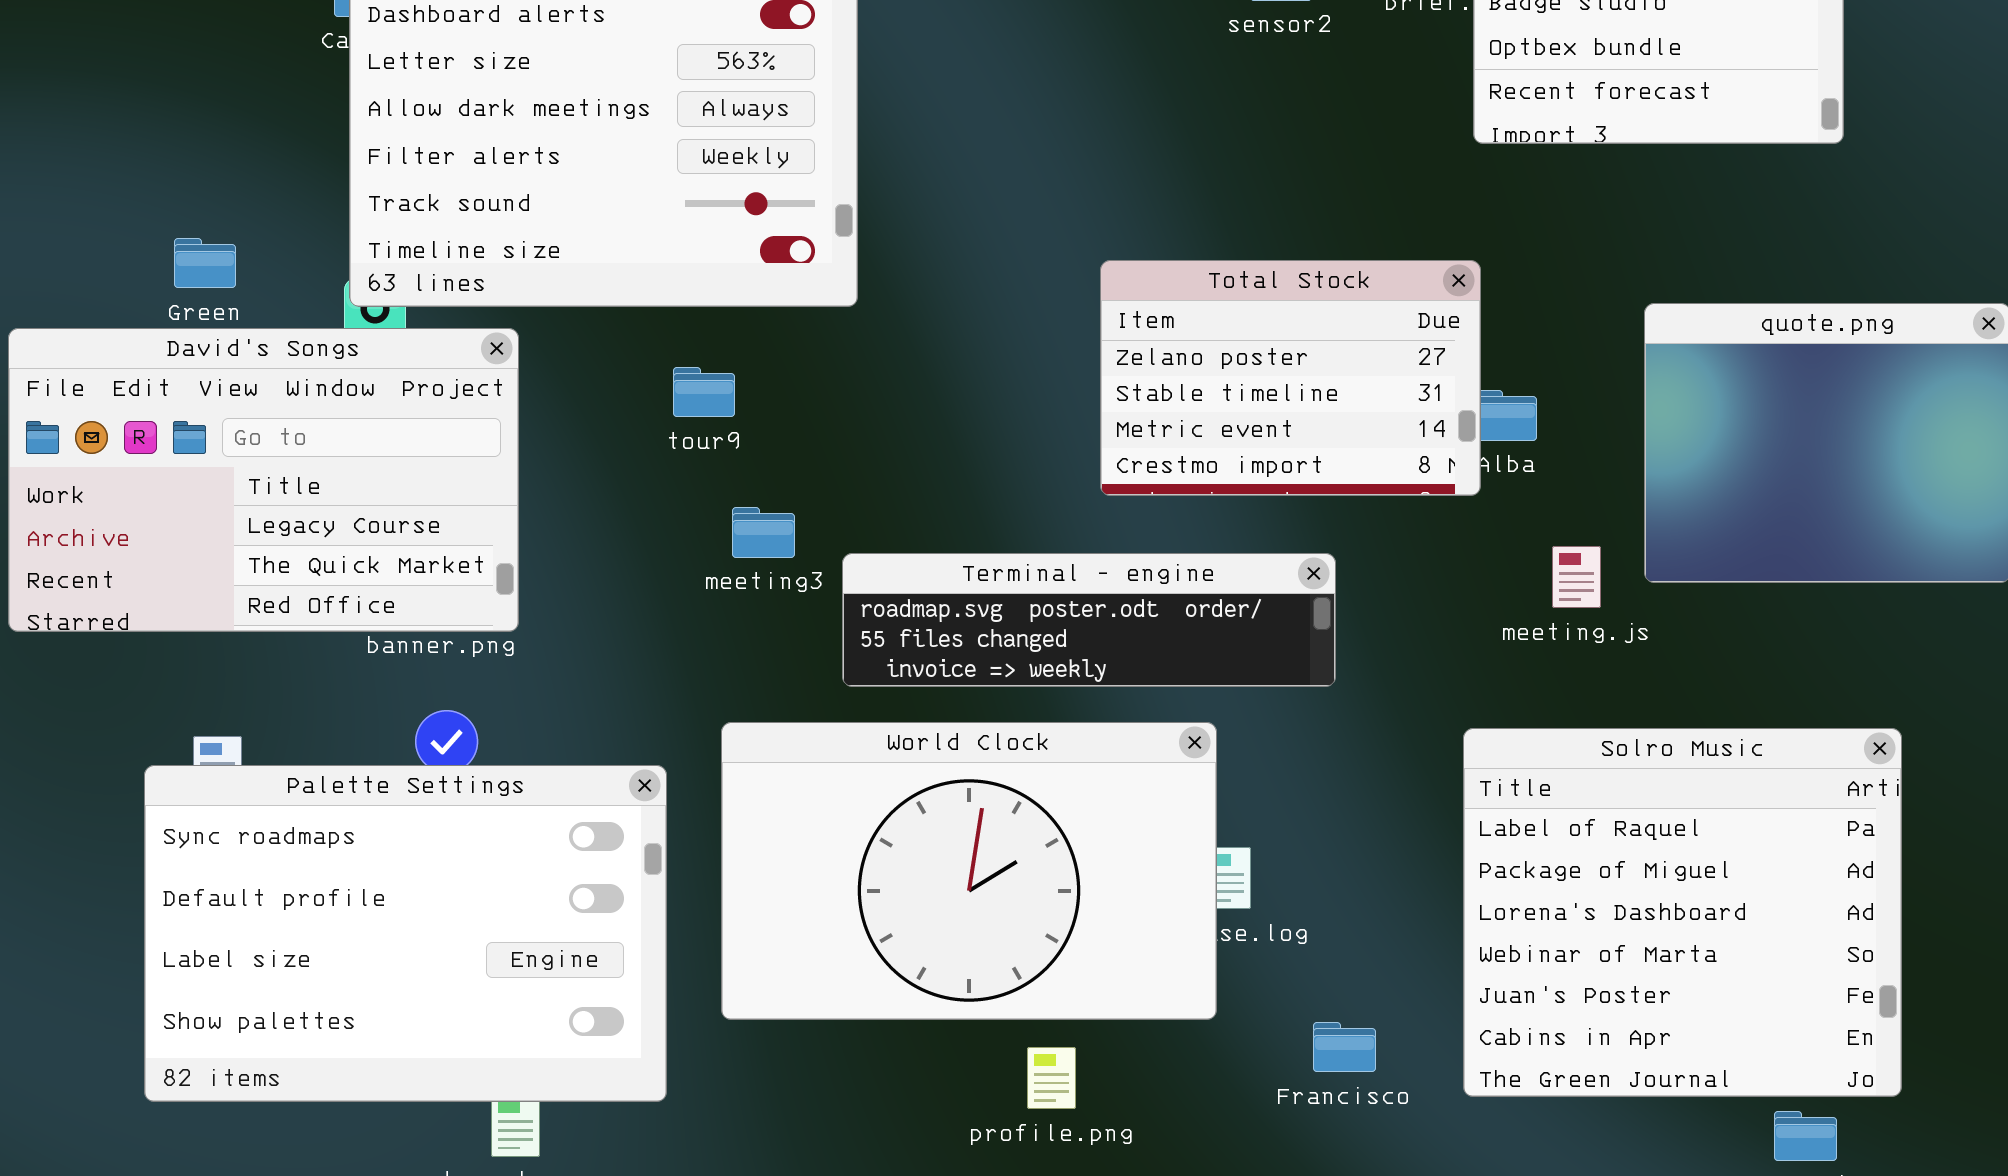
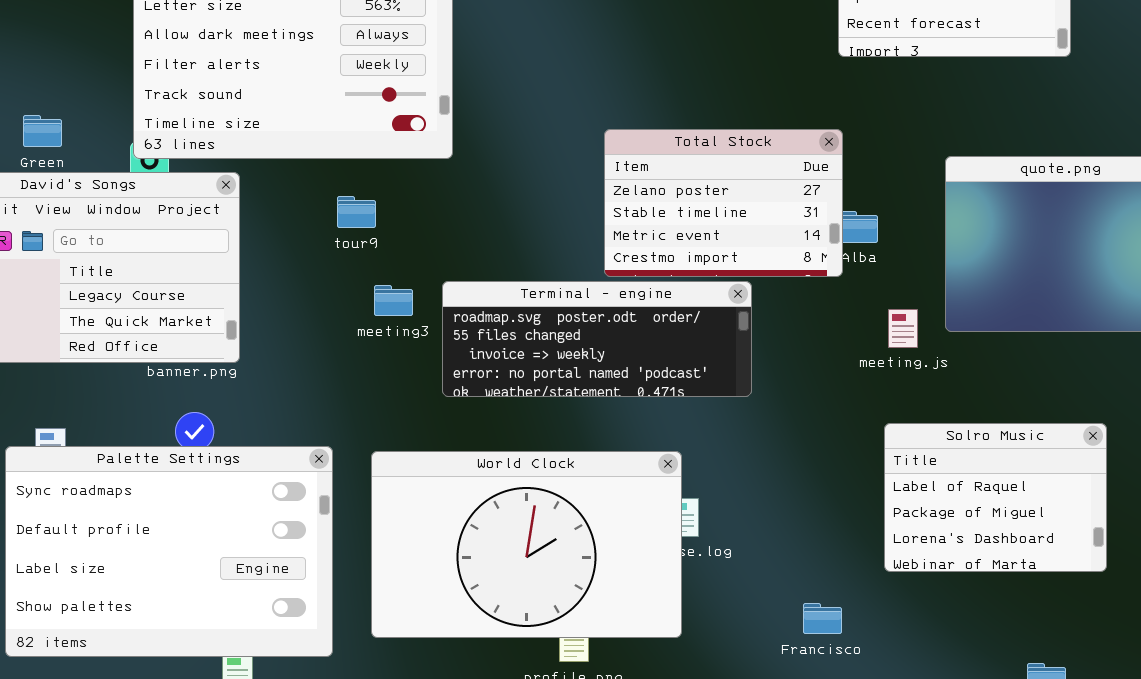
Terminal - engine: [842,553,1336,687] -> [442,281,752,397], resized
World Clock: [721,722,1217,1020] -> [371,451,682,638], moved
Solro Music: [1463,728,1902,1097] -> [884,423,1107,572], resized
Francisco: [1313,1022,1376,1072] -> [803,603,842,634], moved

